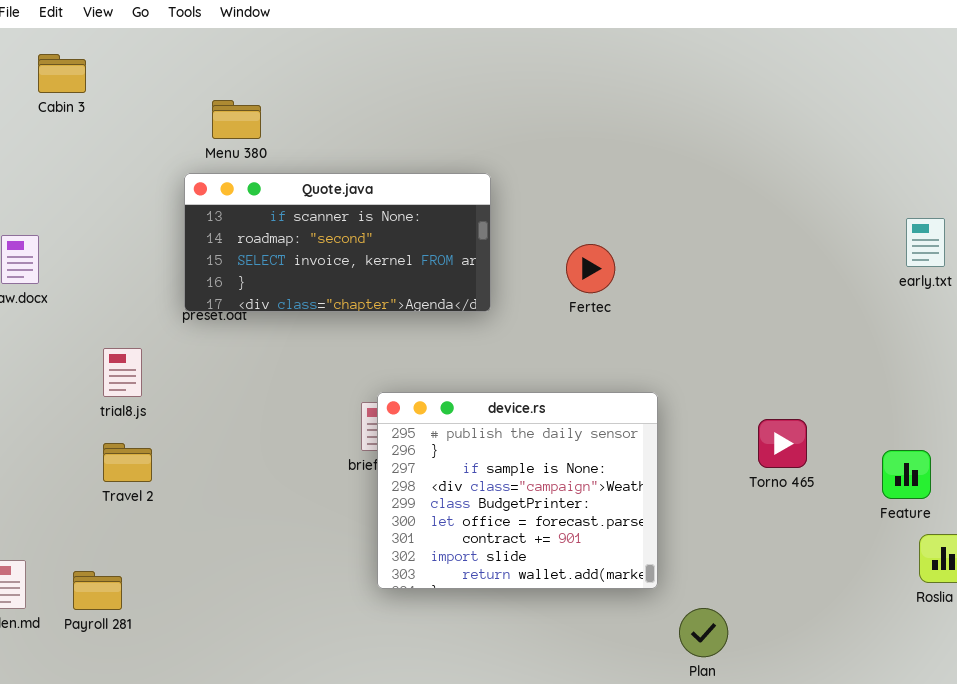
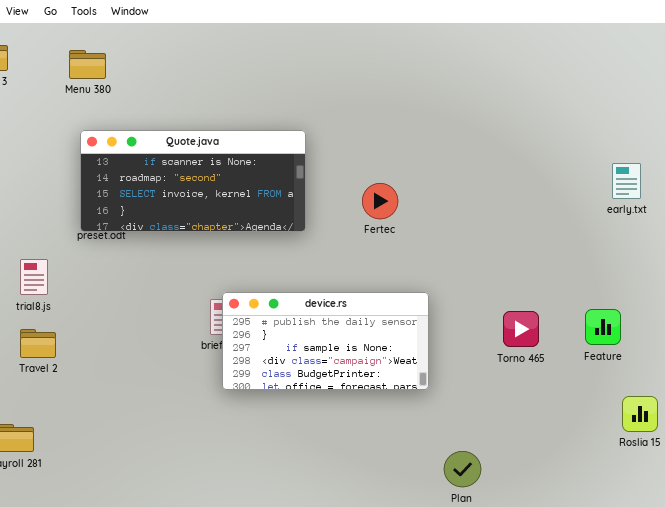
Menu 380: [212,100,261,139] -> [69,50,106,79], moved
device.rs: [377,392,658,589] -> [222,292,429,390], resized
Feature: [882,450,931,499] -> [585,309,621,345], moved

